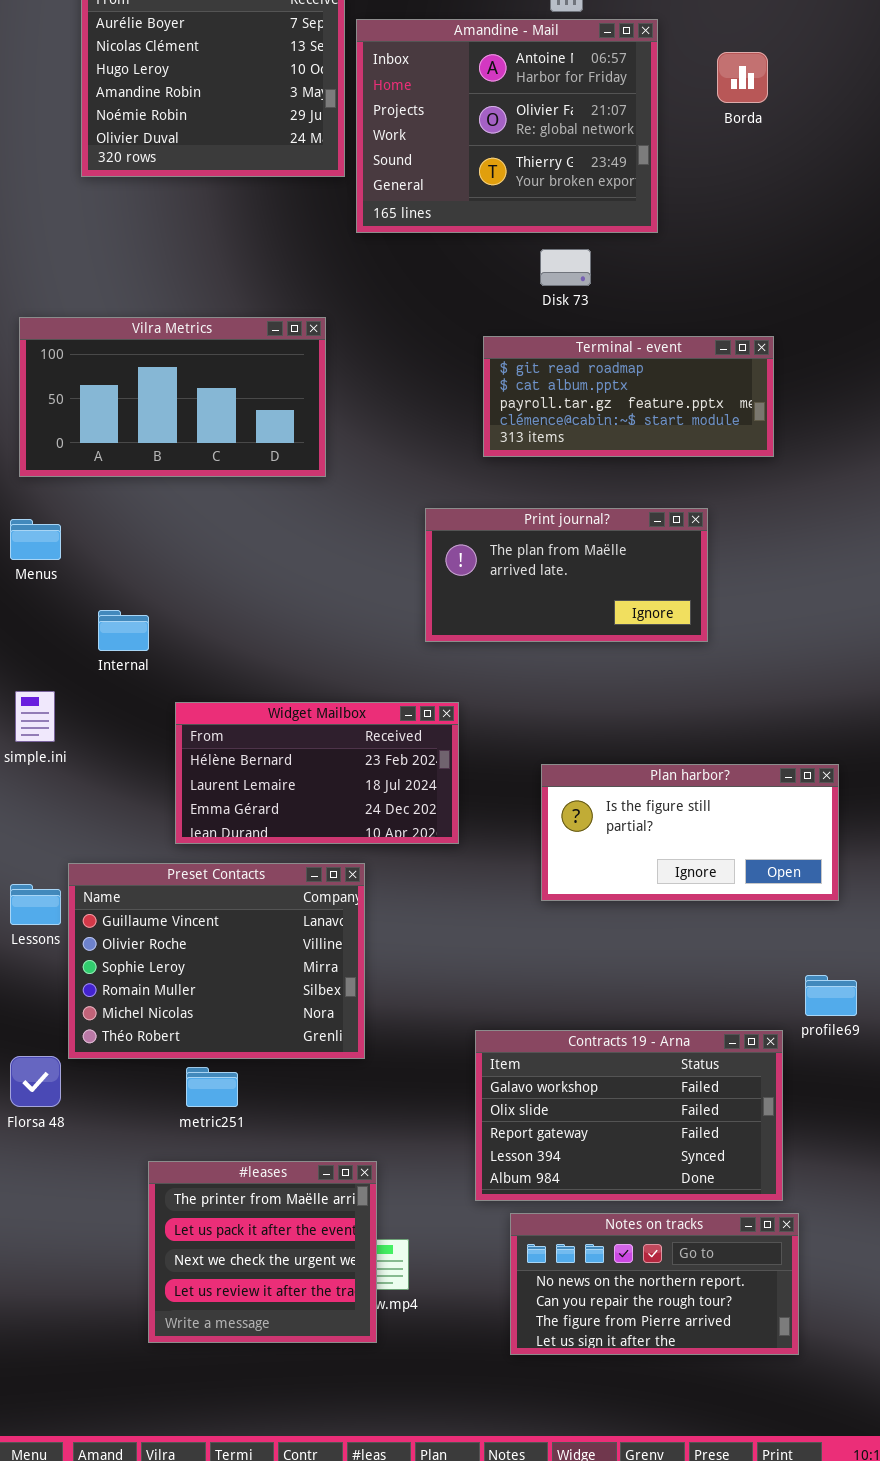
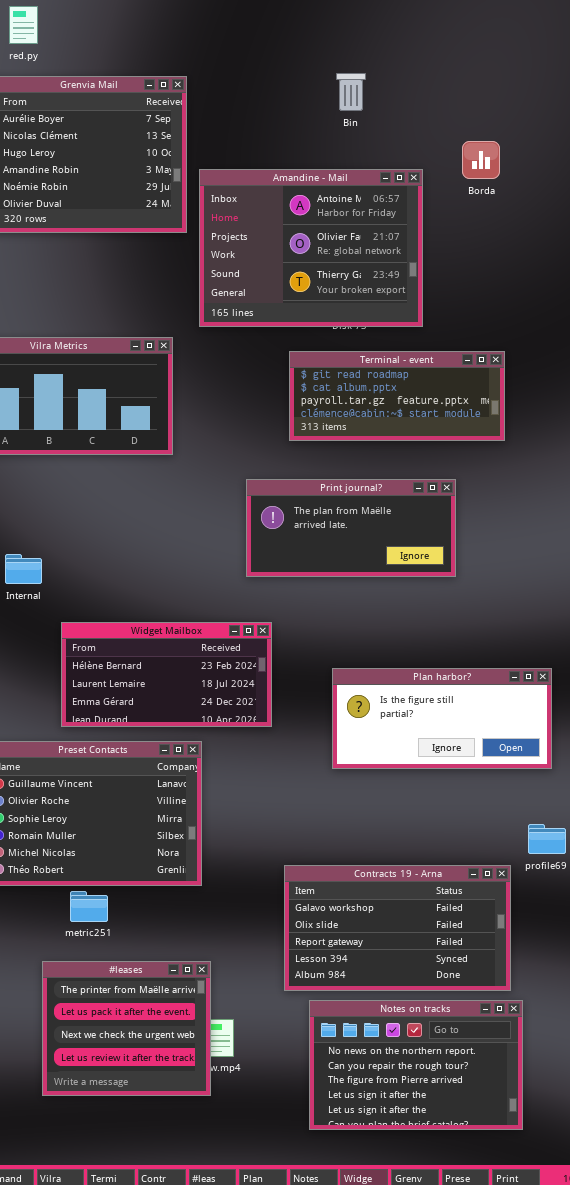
Amandine - Mail: [356,19,658,233] -> [199,169,423,327], moved
Notes on tracks: [510,1213,799,1355] -> [309,1000,523,1130], resized

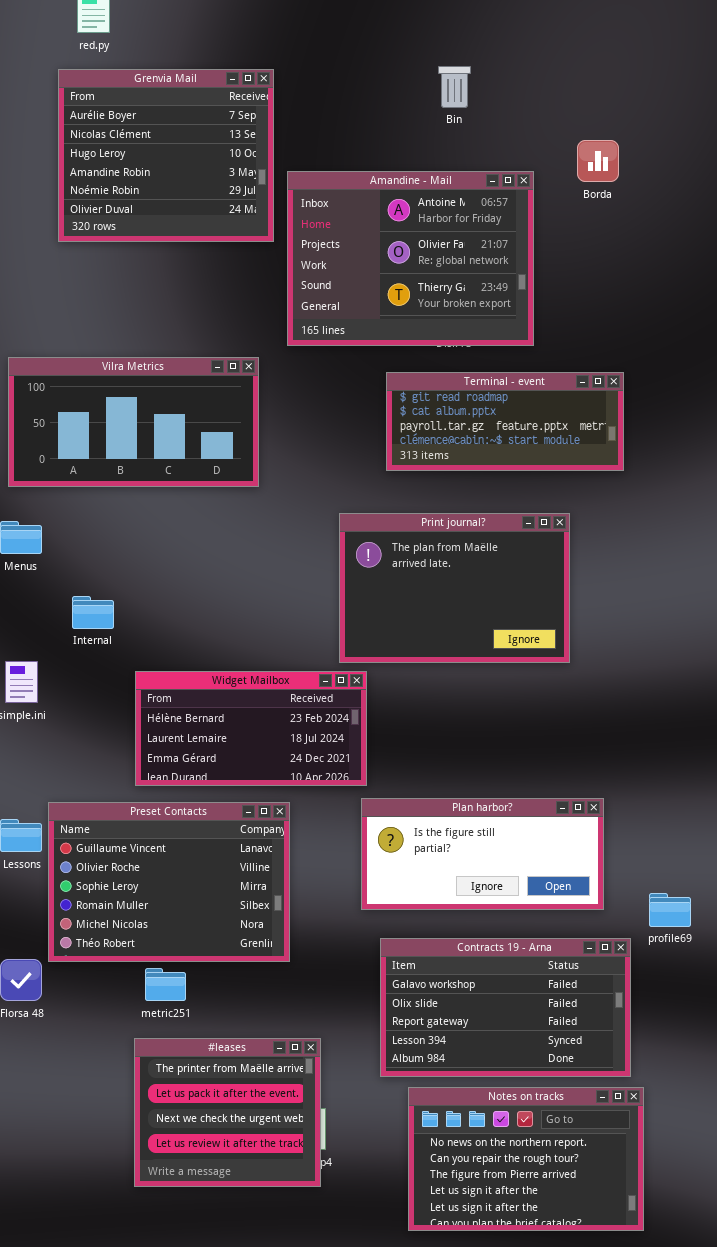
Print journal?: [246,479,456,577] -> [339,513,570,663], resized
Plan harbor?: [332,668,552,769] -> [361,798,604,910], moved
#leases: [42,961,211,1096] -> [134,1038,321,1187], moved

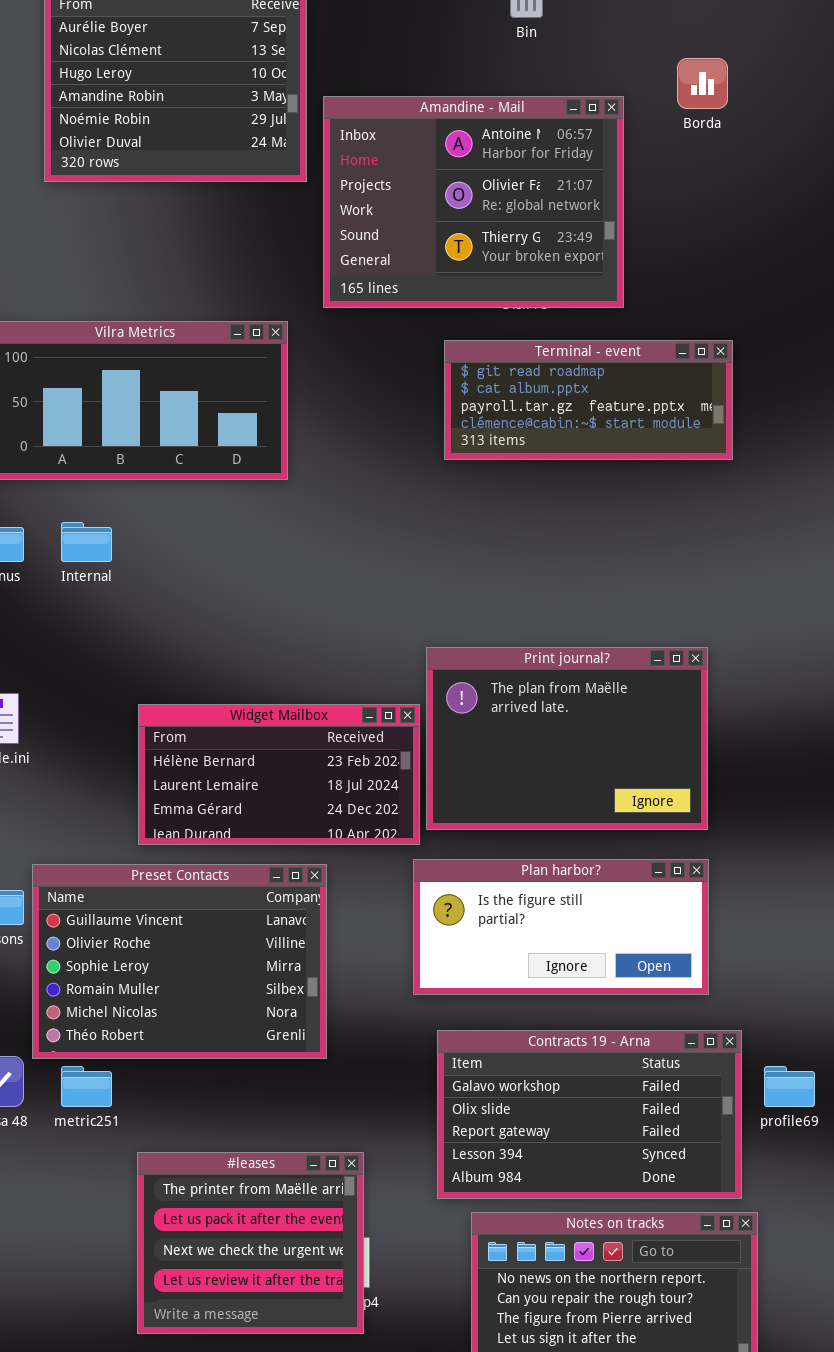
Print journal?: [339,513,570,663] -> [426,647,708,830], moved
Internal: [72,596,114,629] -> [61,522,112,562], moved
profile69: [649,893,691,927] -> [764,1066,815,1107], moved
metric251: [145,968,186,1001] -> [61,1066,112,1107], moved

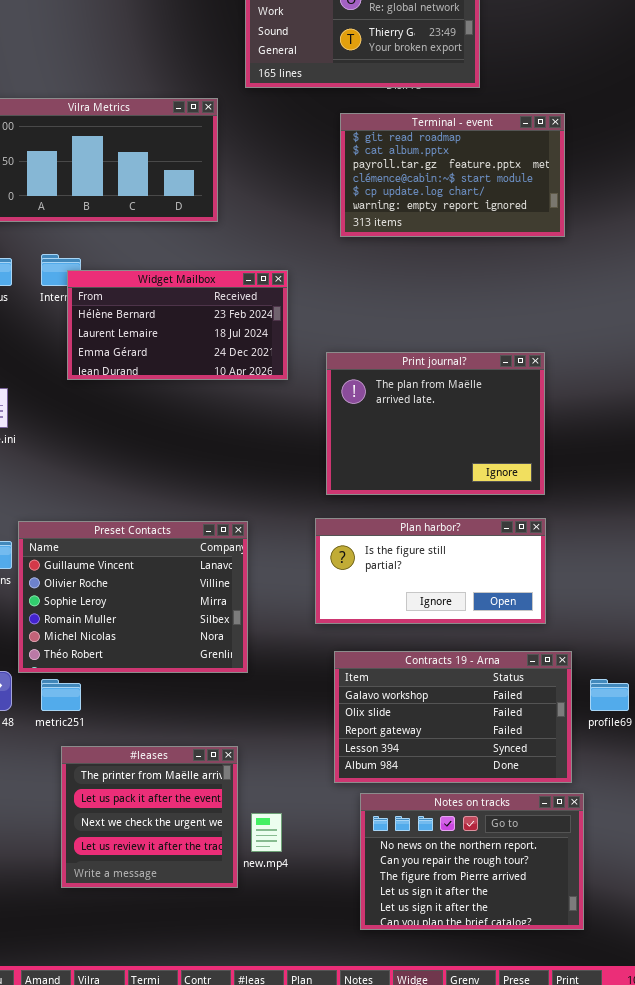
Terminal - event: [444,340,733,460] -> [340,113,565,237], resized
Widget Mailbox: [138,704,420,845] -> [67,270,288,380], moved
#leases: [137,1152,364,1334] -> [61,746,238,888], moved

